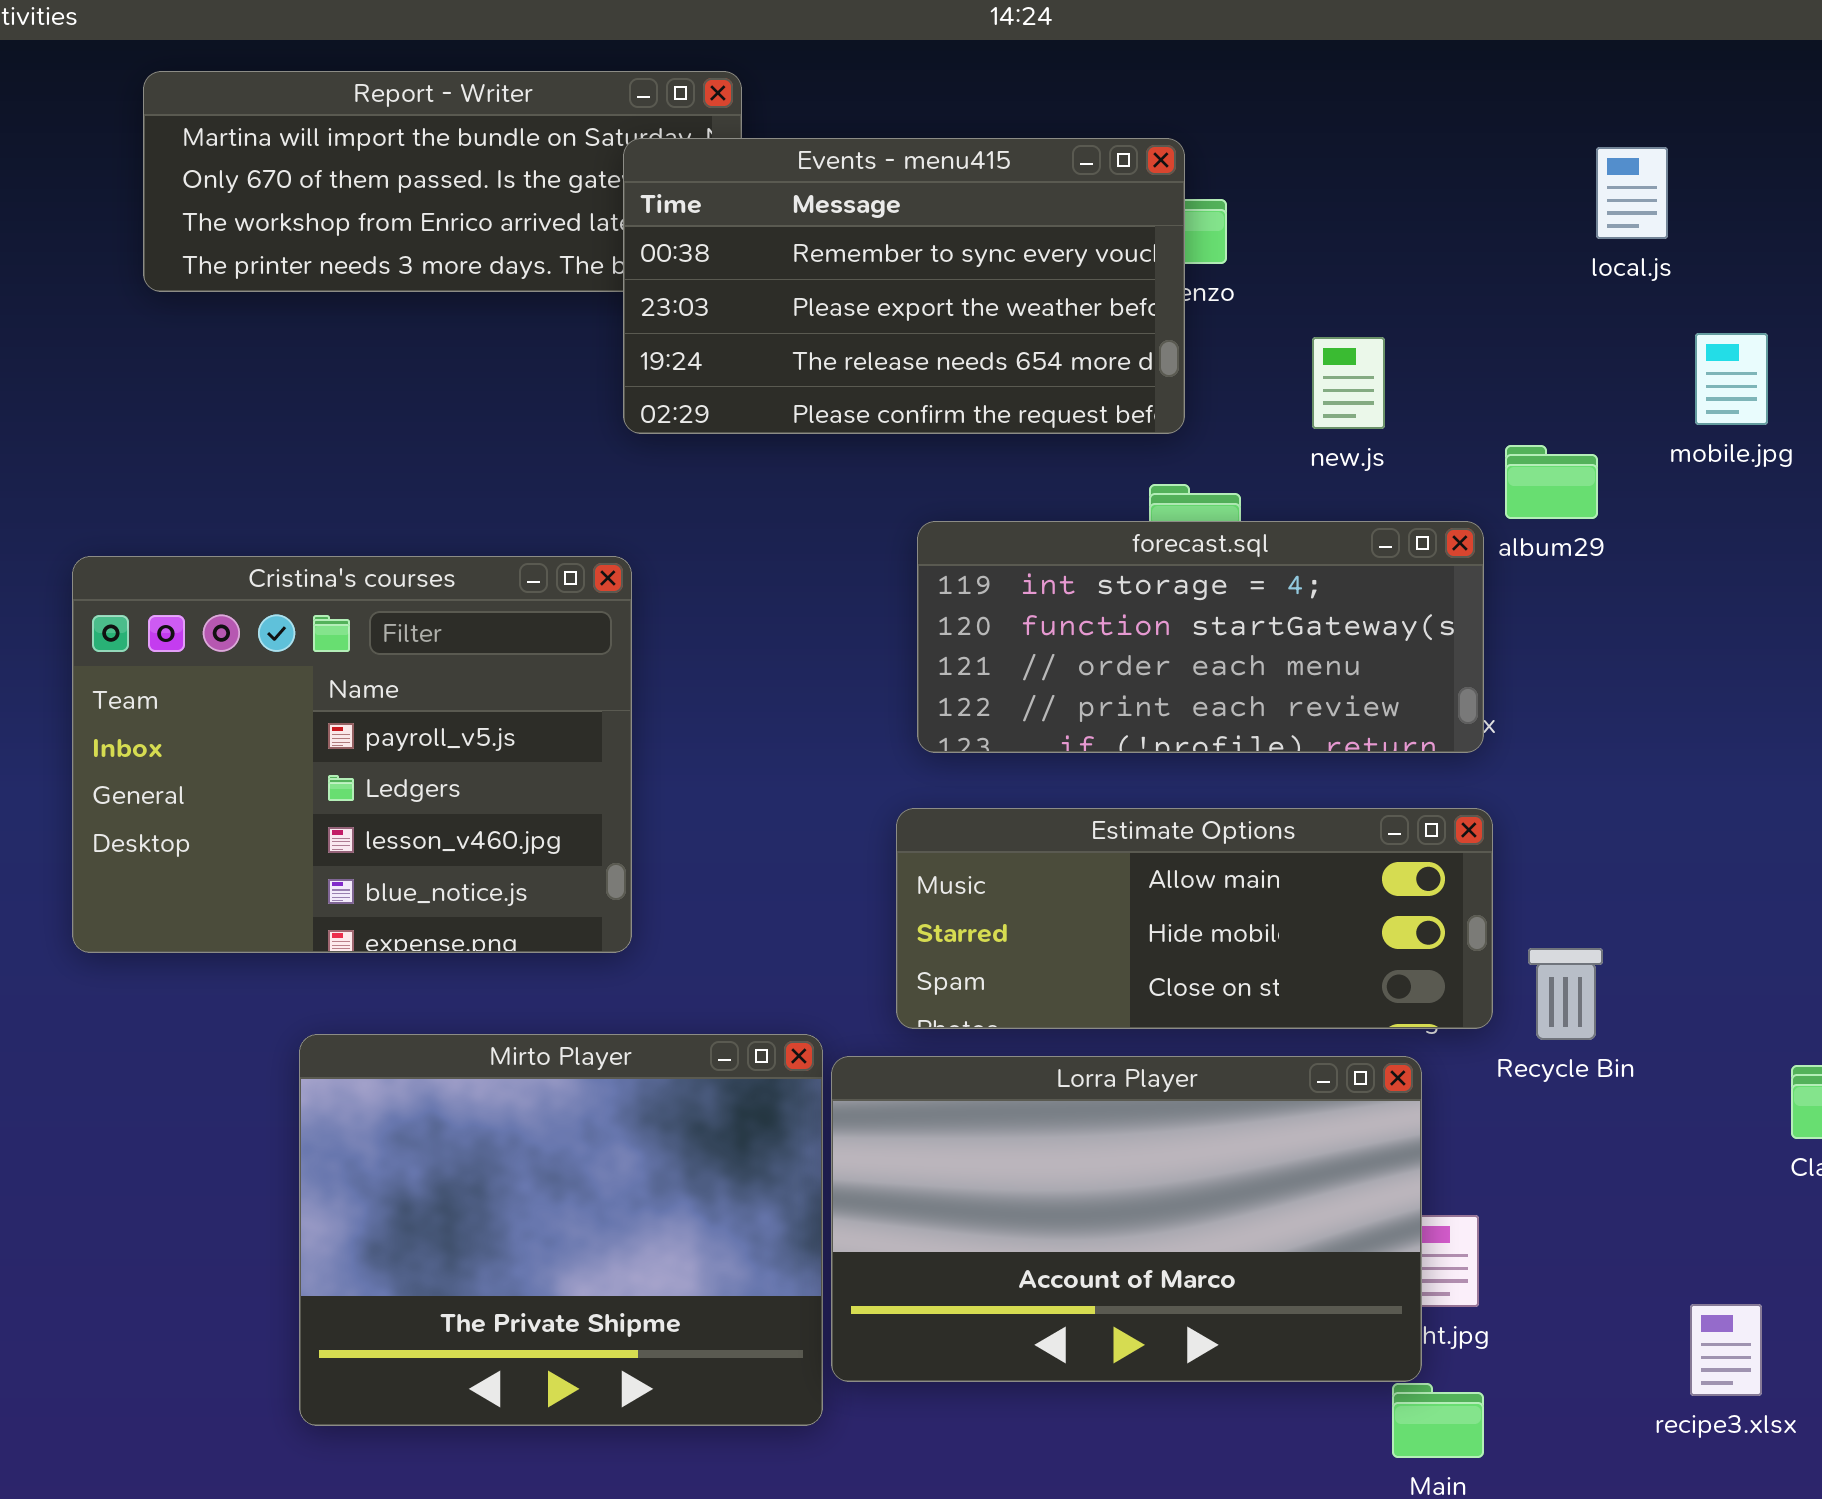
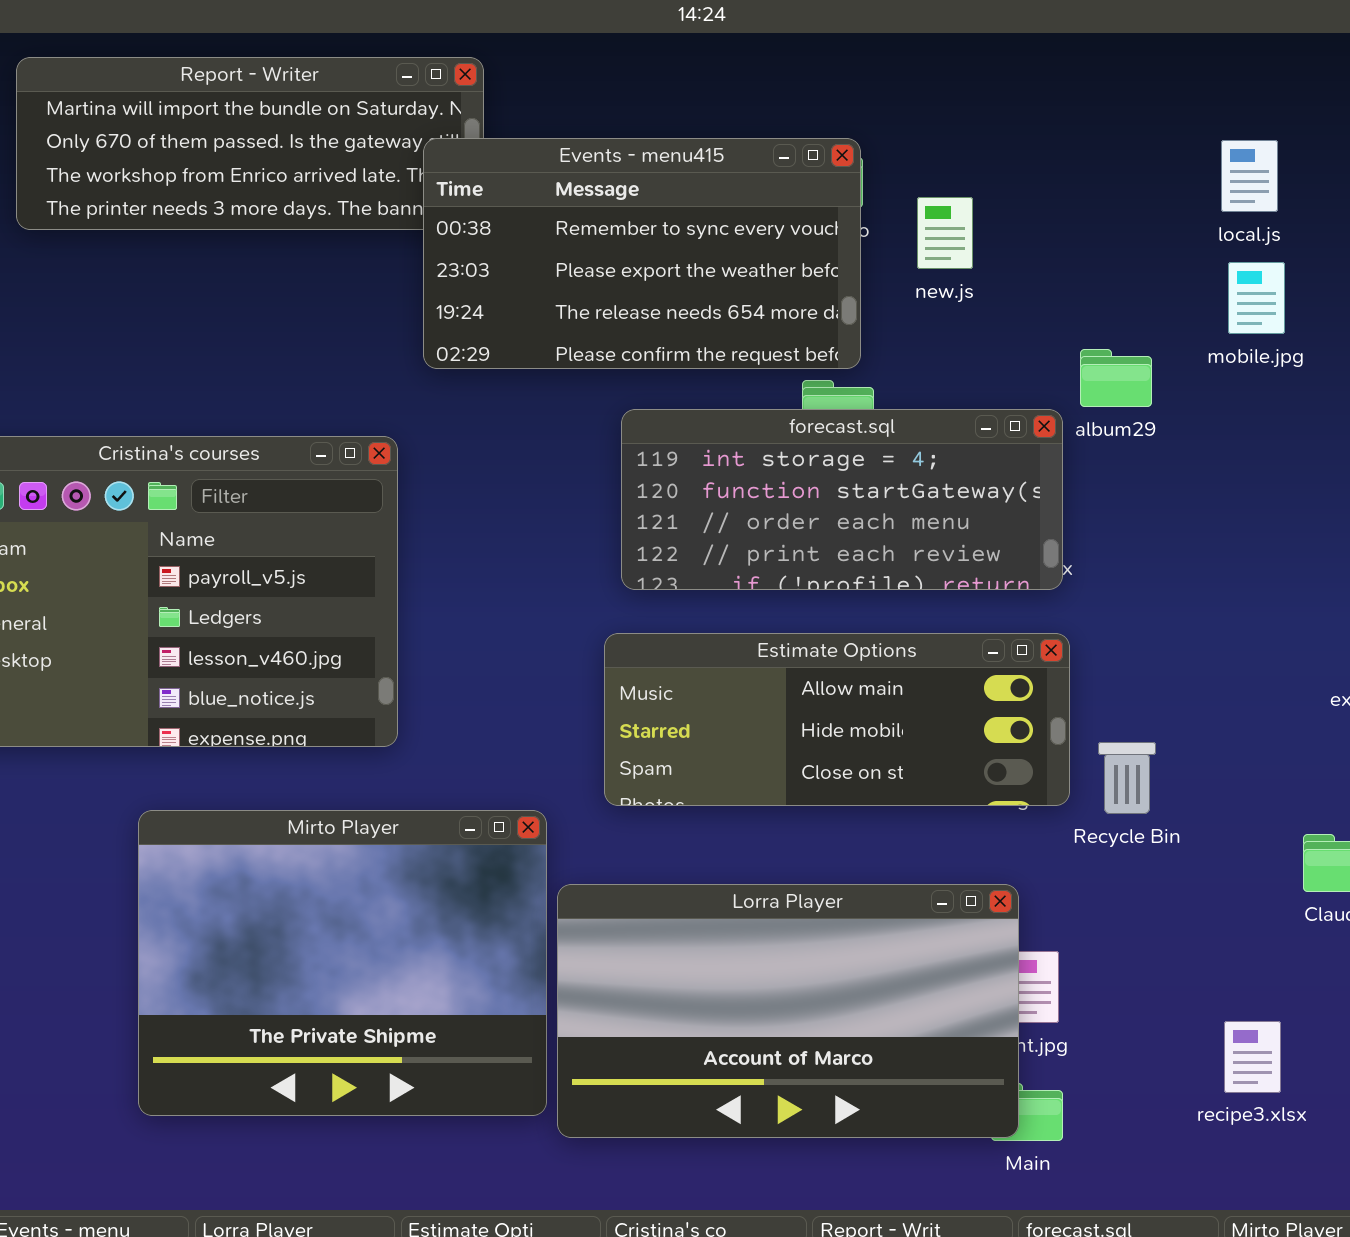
Events - menu415: [623,138,1185,434] -> [423,138,861,369], moved
local.js: [1596,147,1668,239] -> [1221,140,1278,212], moved
new.js: [1312,337,1385,429] -> [917,197,973,269], moved
Lorra Player: [831,1056,1422,1382] -> [557,884,1019,1138], moved

